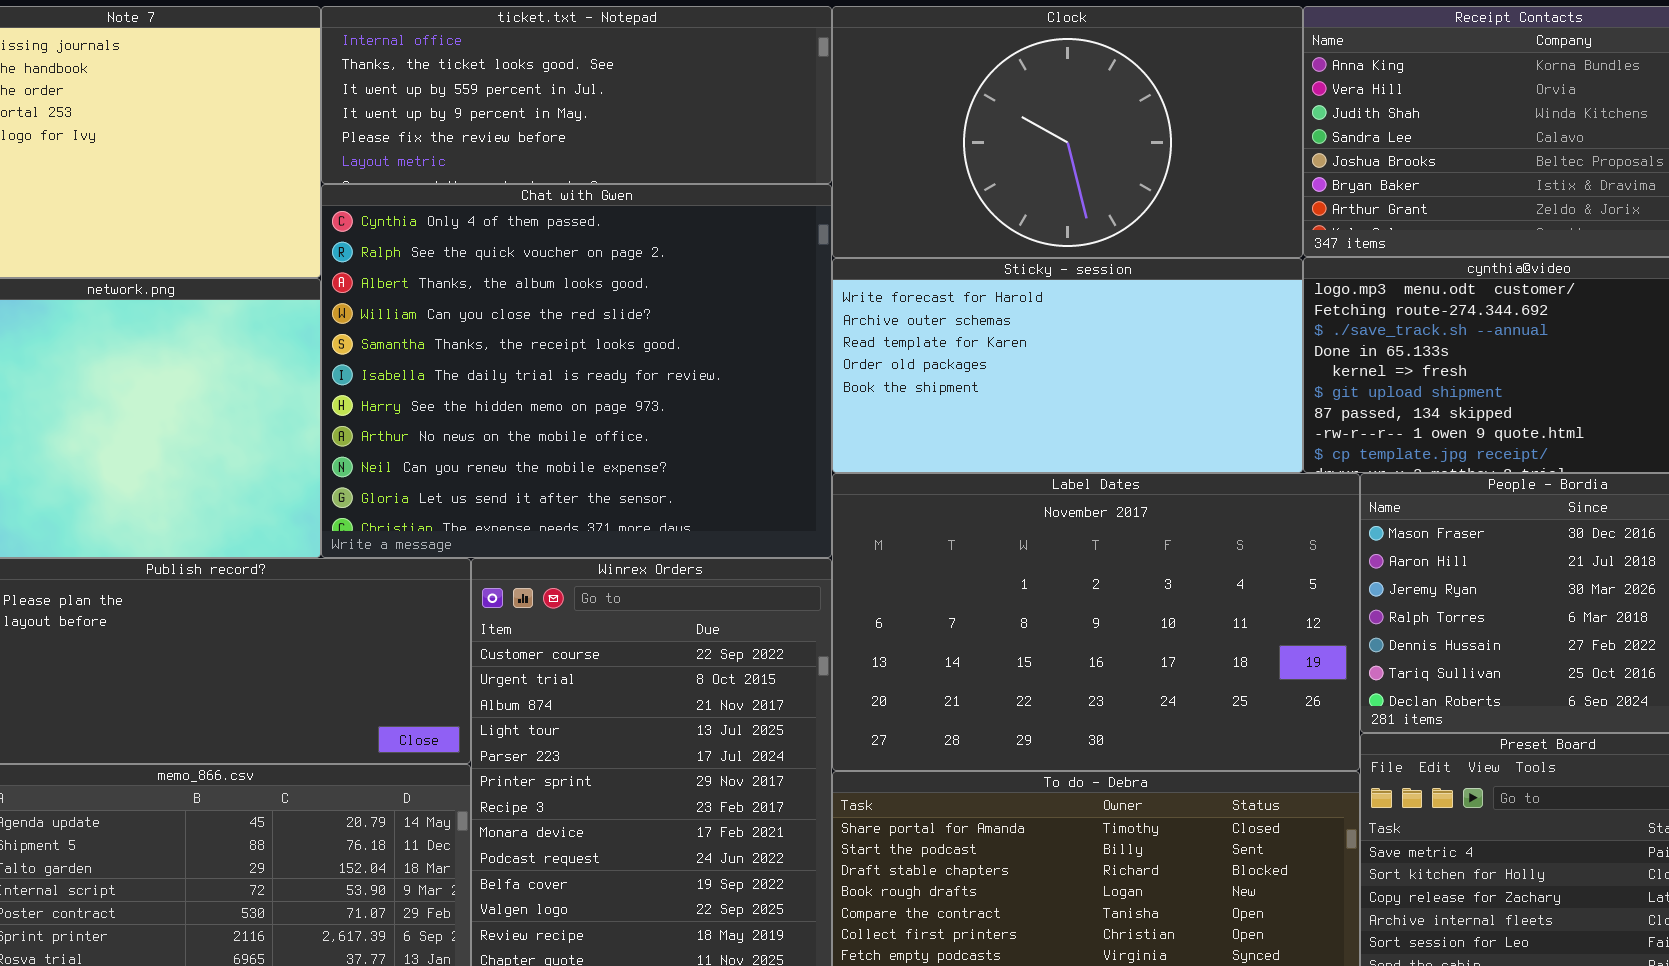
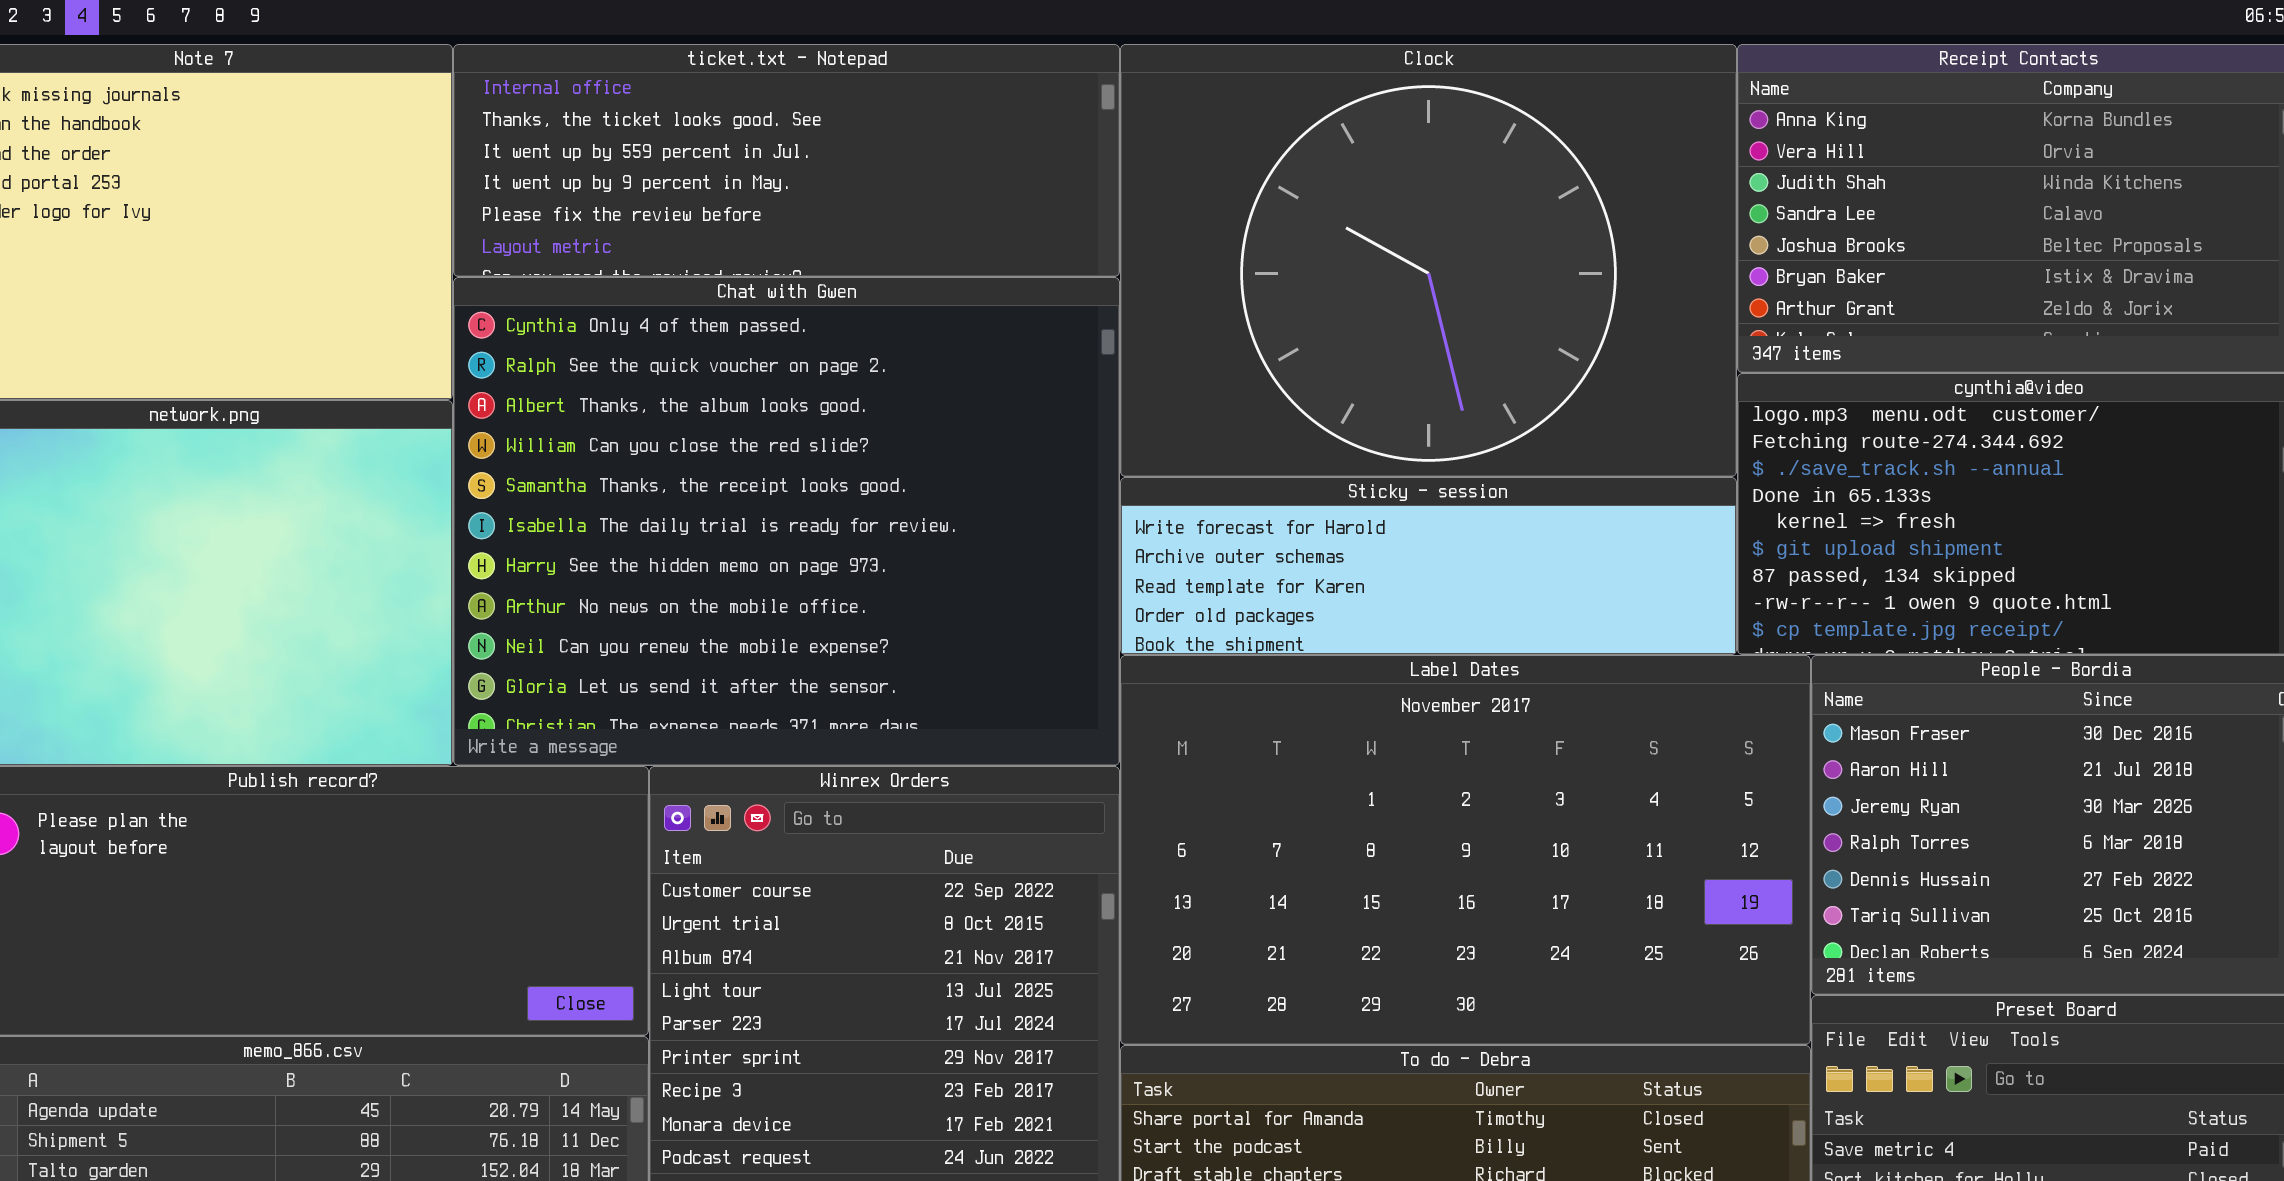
Clock: [832,6,1303,258] -> [1120,44,1737,477], resized
Sticky - session: [832,258,1303,473] -> [1120,477,1737,655], resized

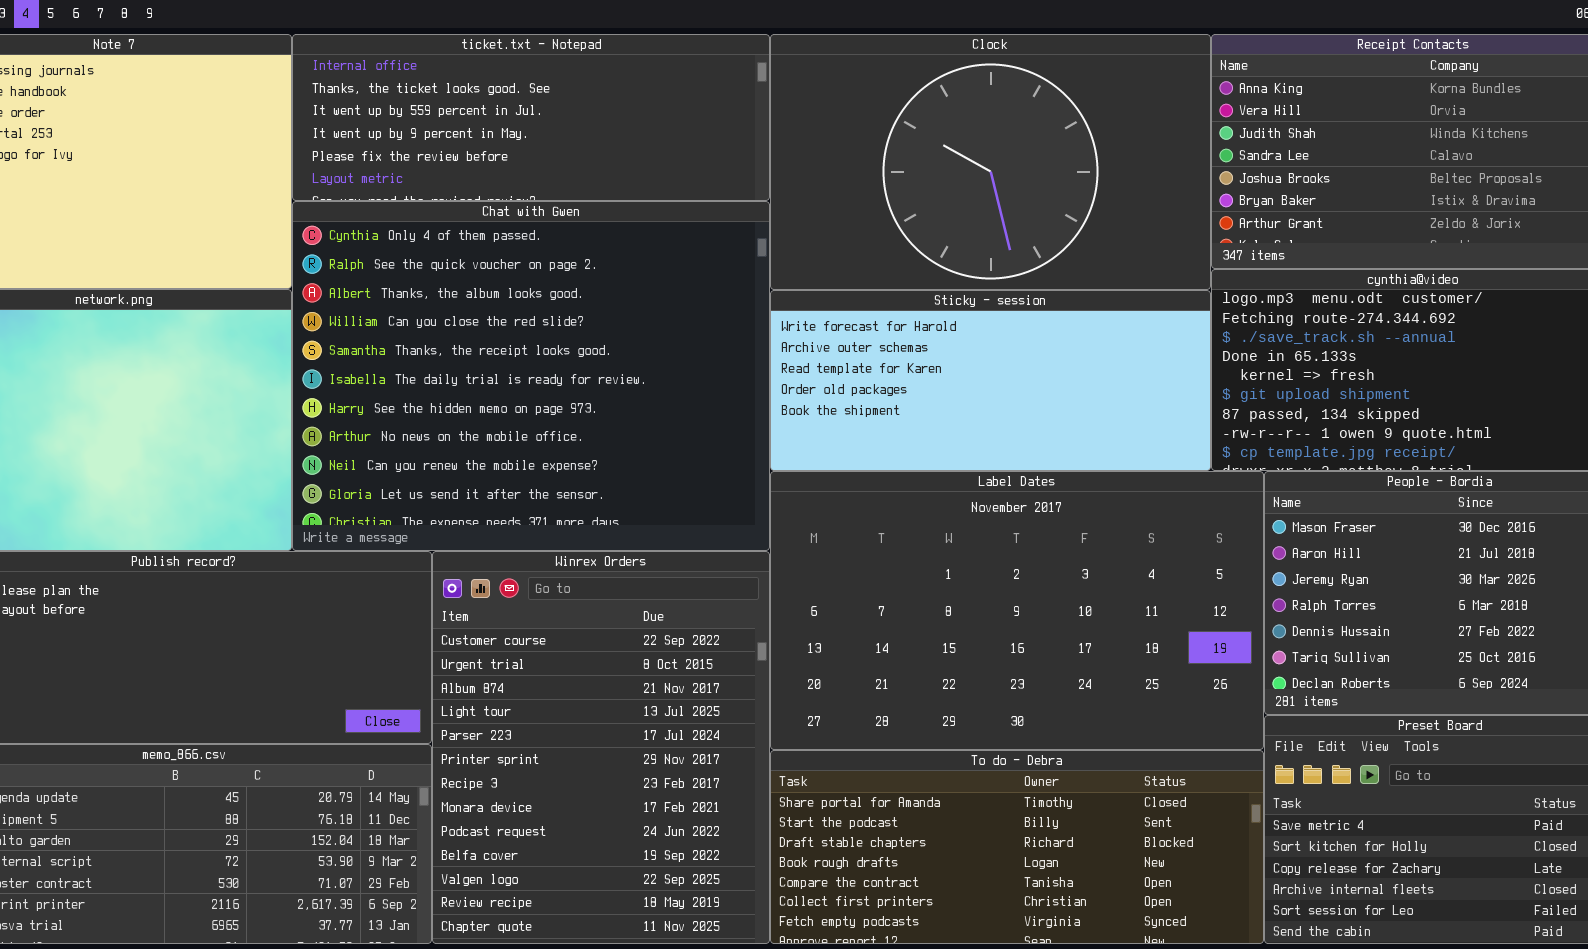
Clock: [1120,44,1737,477] -> [770,34,1211,290], resized
Sticky - session: [1120,477,1737,655] -> [770,290,1211,471], resized

